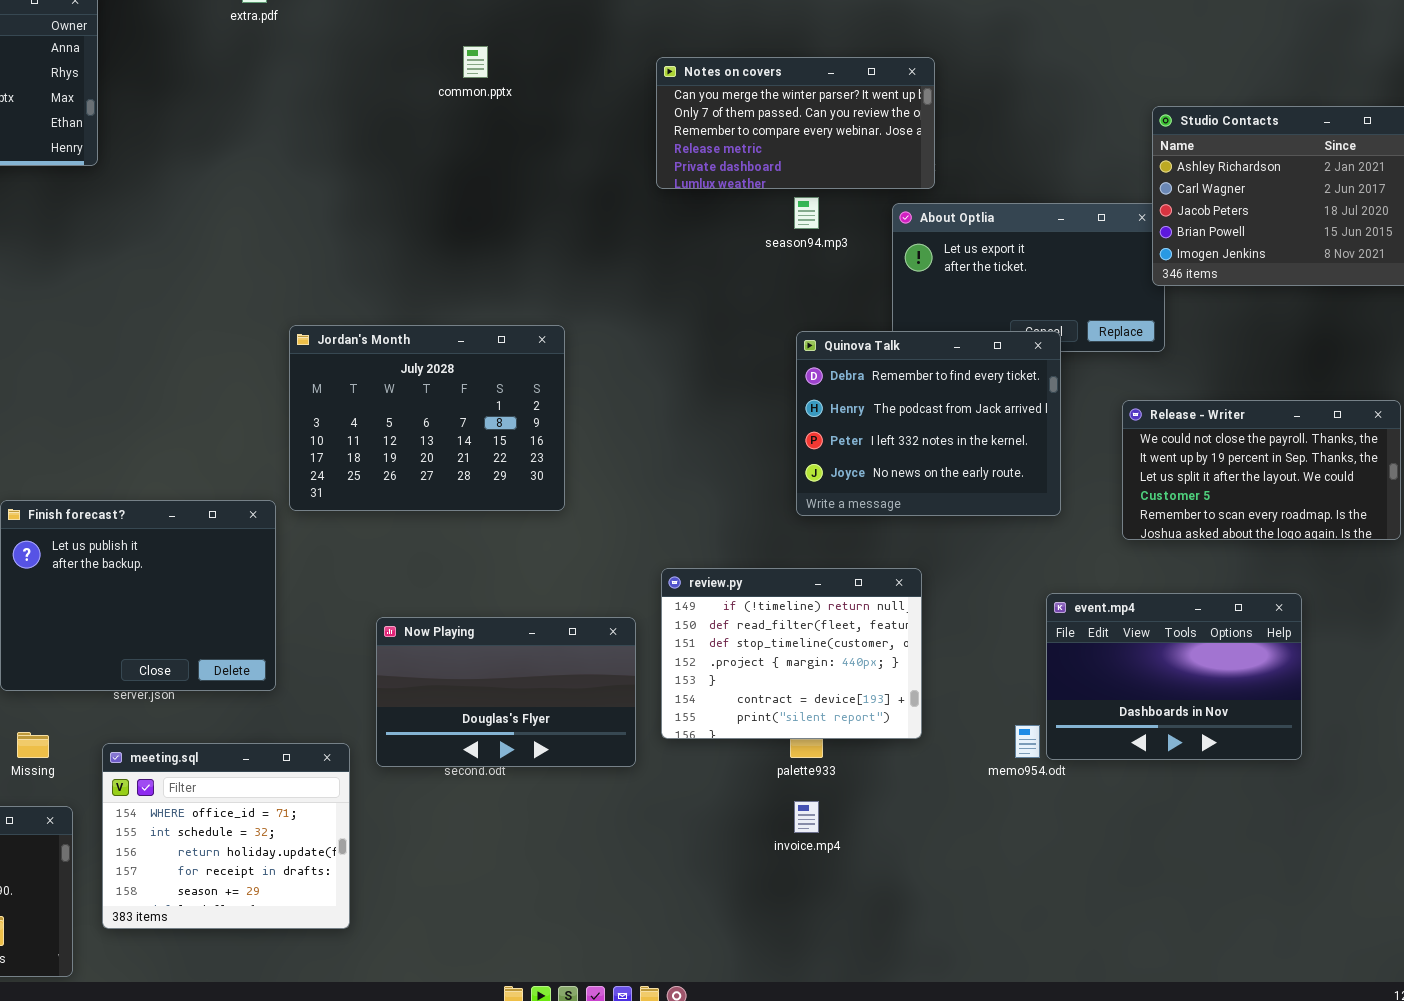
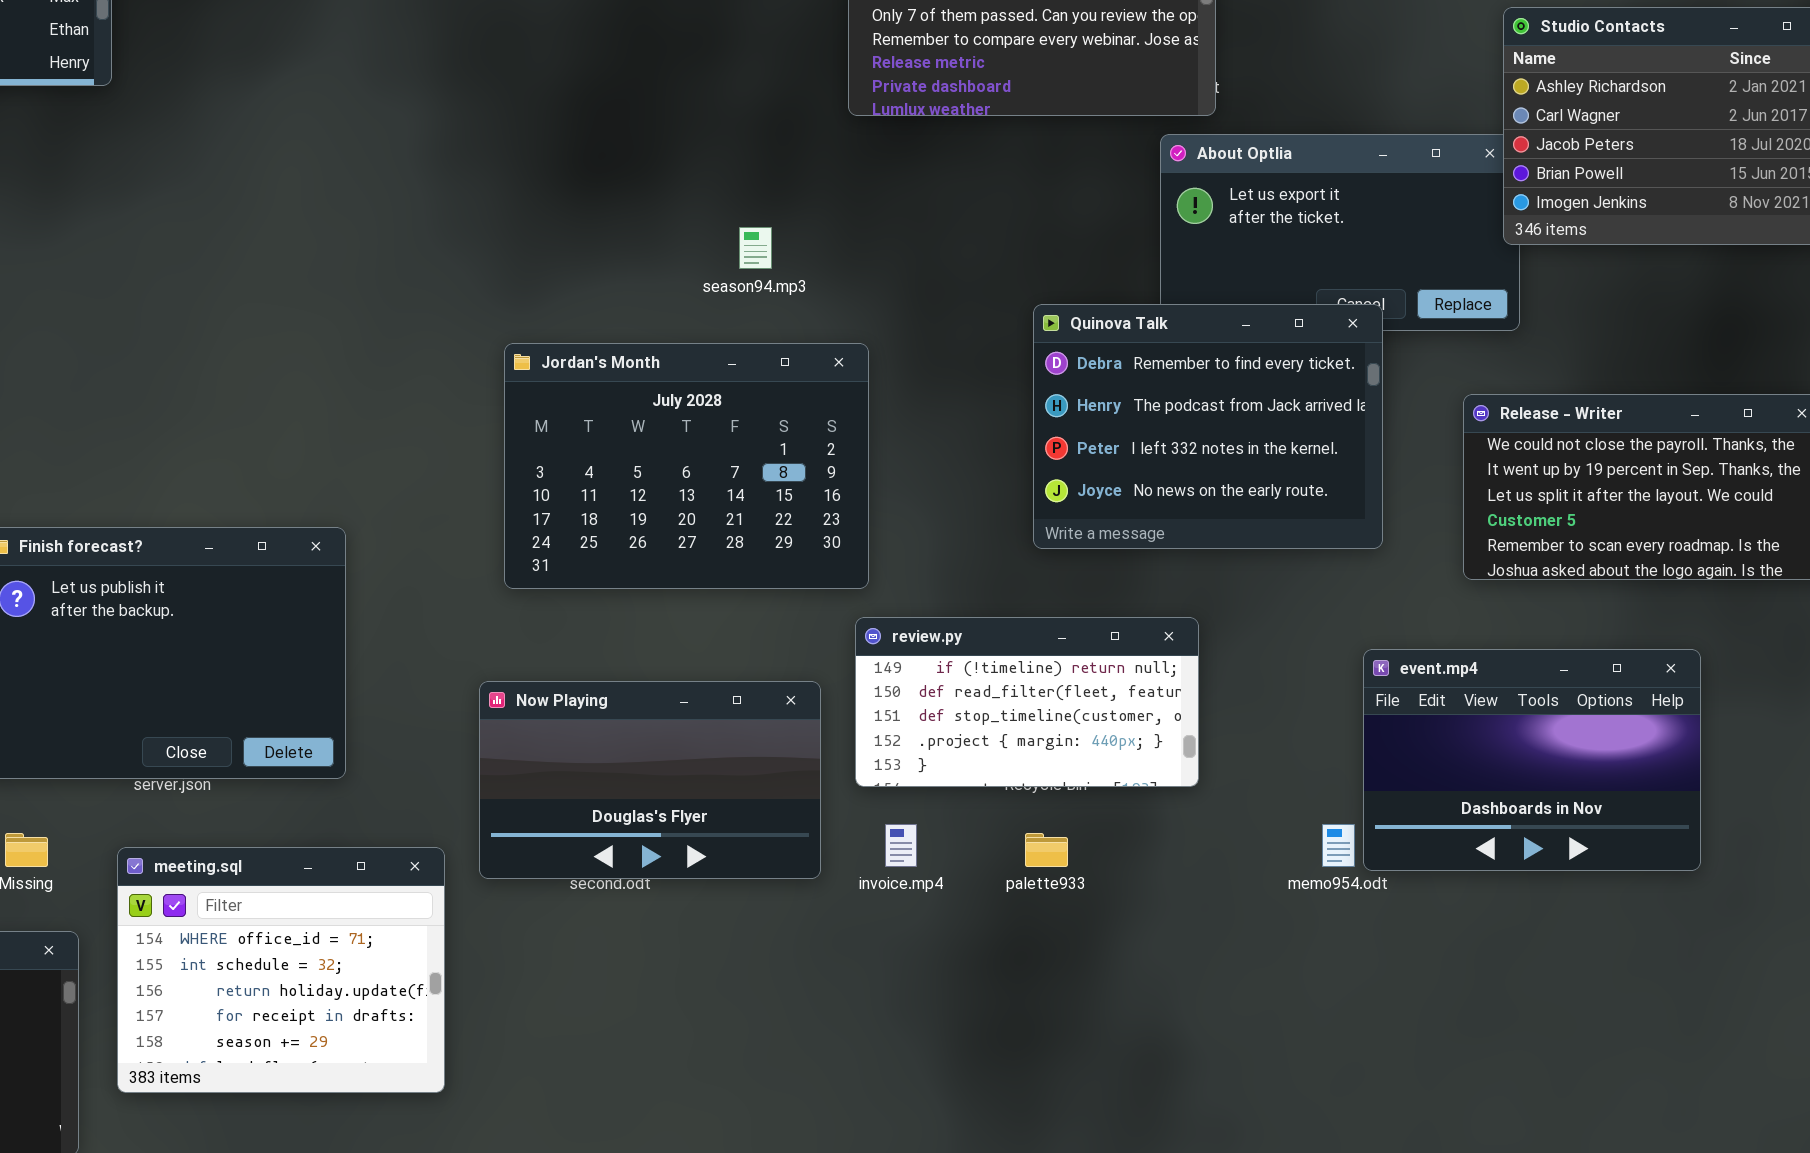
season94.mp3: [794,197,819,229] -> [739,227,772,269], moved
Jordan's Month: [289,325,565,511] -> [504,343,869,589], moved
review.py: [661,568,922,739] -> [855,617,1199,787], resized
invoice.mp4: [794,801,819,833] -> [885,824,917,867], moved

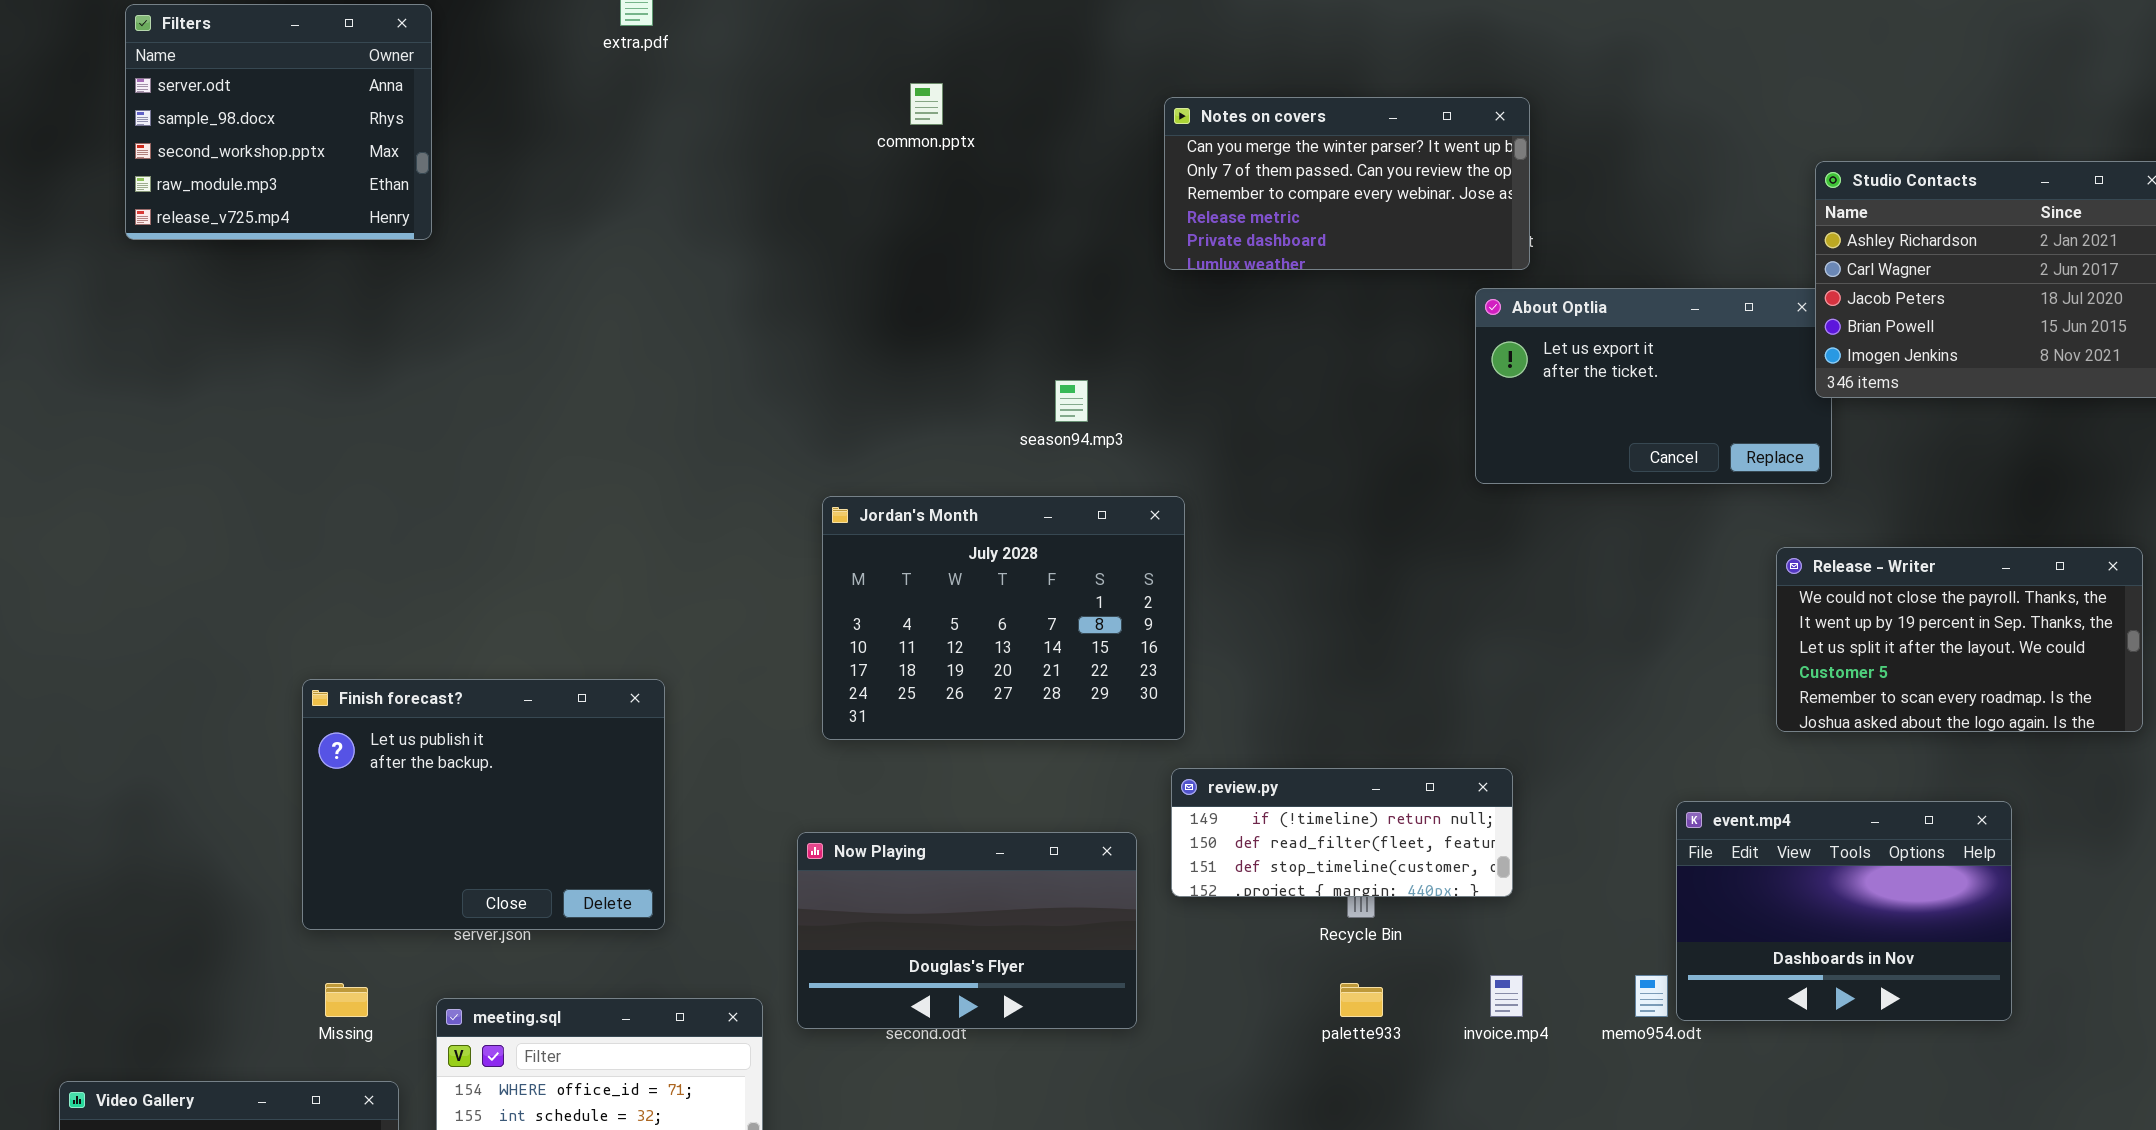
Quinova Talk: [1033,304,1383,549] -> none, closed
review.py: [855,617,1199,787] -> [1171,768,1513,897], resized
invoice.mp4: [885,824,917,867] -> [1490,975,1523,1017], moved

